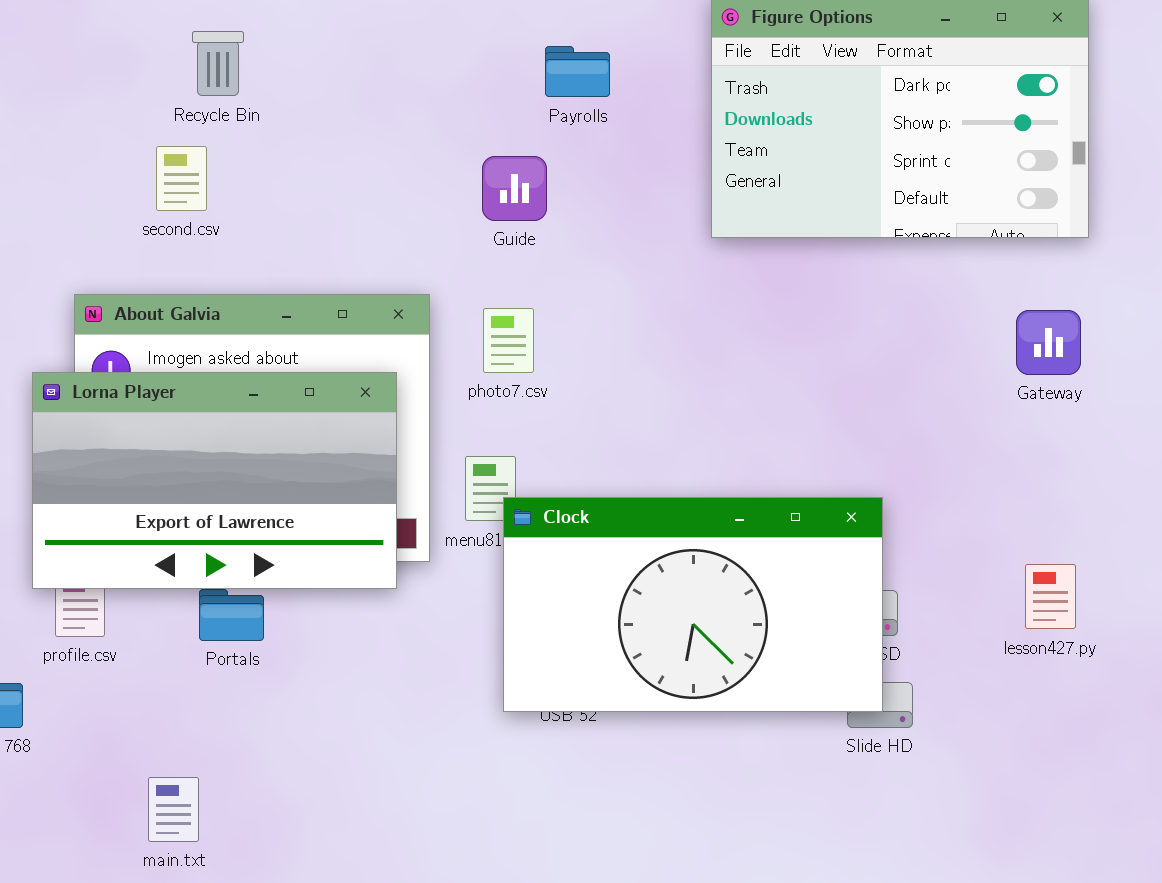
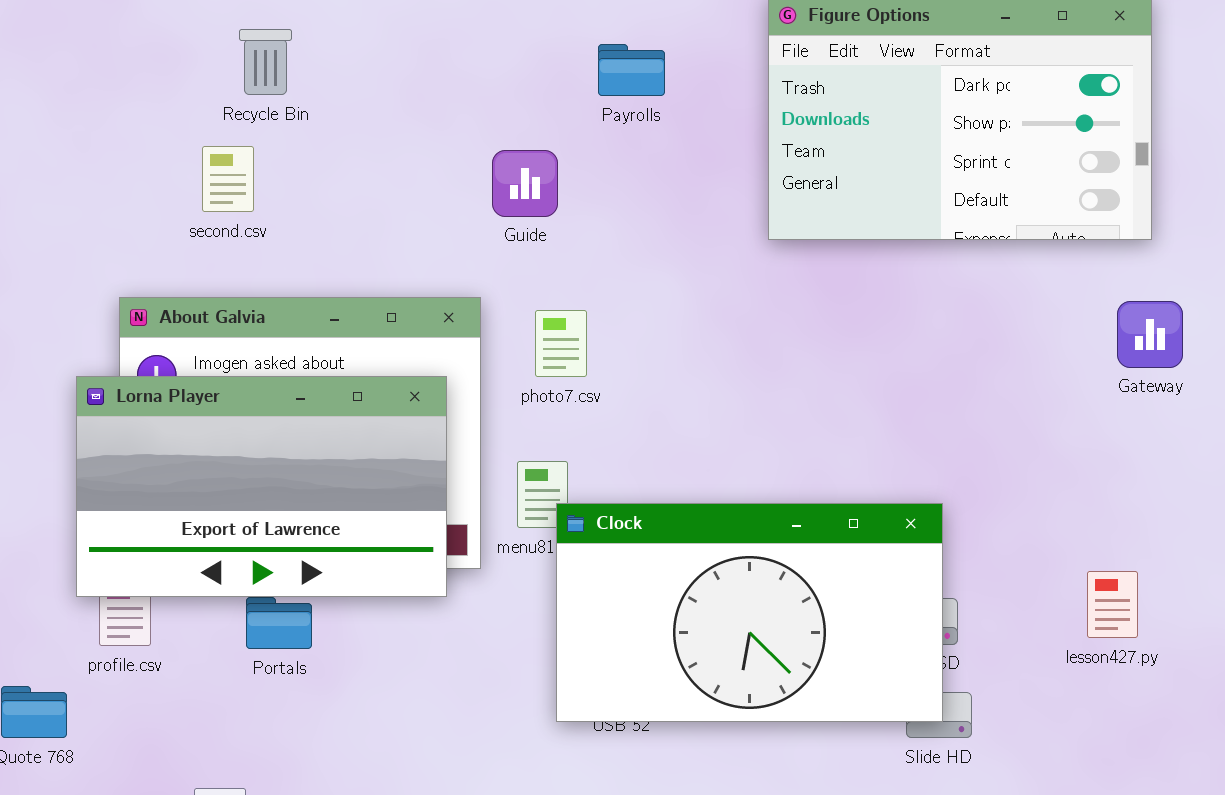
Guide: [482,156,547,221] -> [492,150,558,217], moved
Gateway: [1016,310,1081,375] -> [1117,301,1183,368], moved

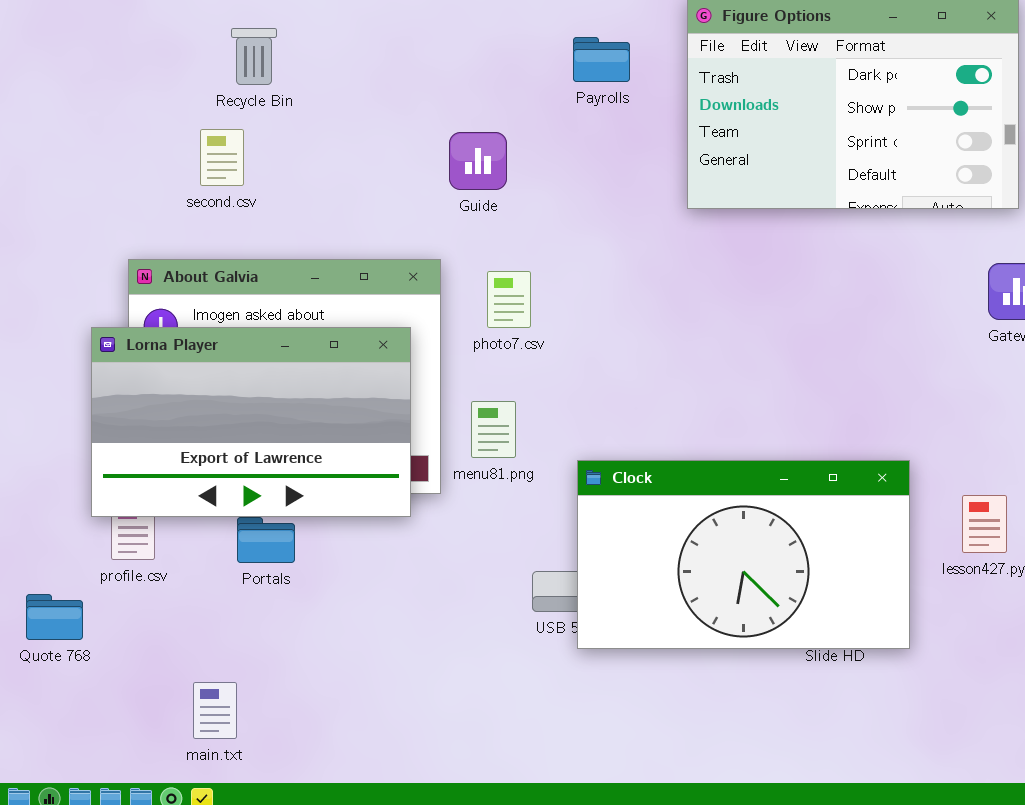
Payrolls: [598,44,665,96] -> [573,37,630,82], moved
Clock: [556,503,943,722] -> [577,460,910,649], moved

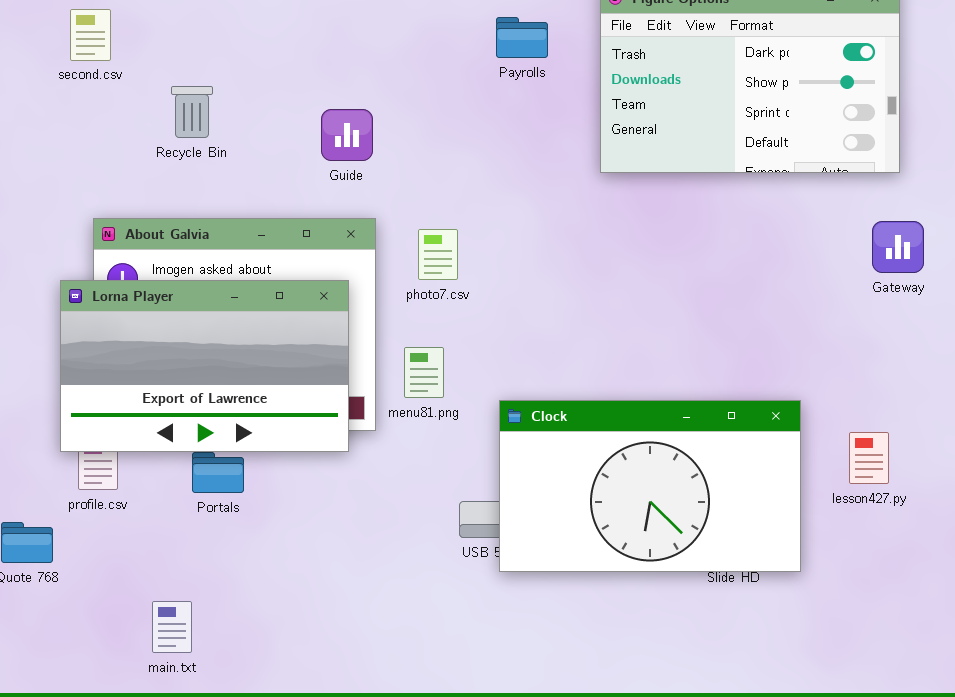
Recycle Bin: [231,28,277,85] -> [171,86,213,138], moved
second.csv: [200,129,244,186] -> [70,9,111,61], moved
Guide: [449,132,507,190] -> [321,109,373,161], moved

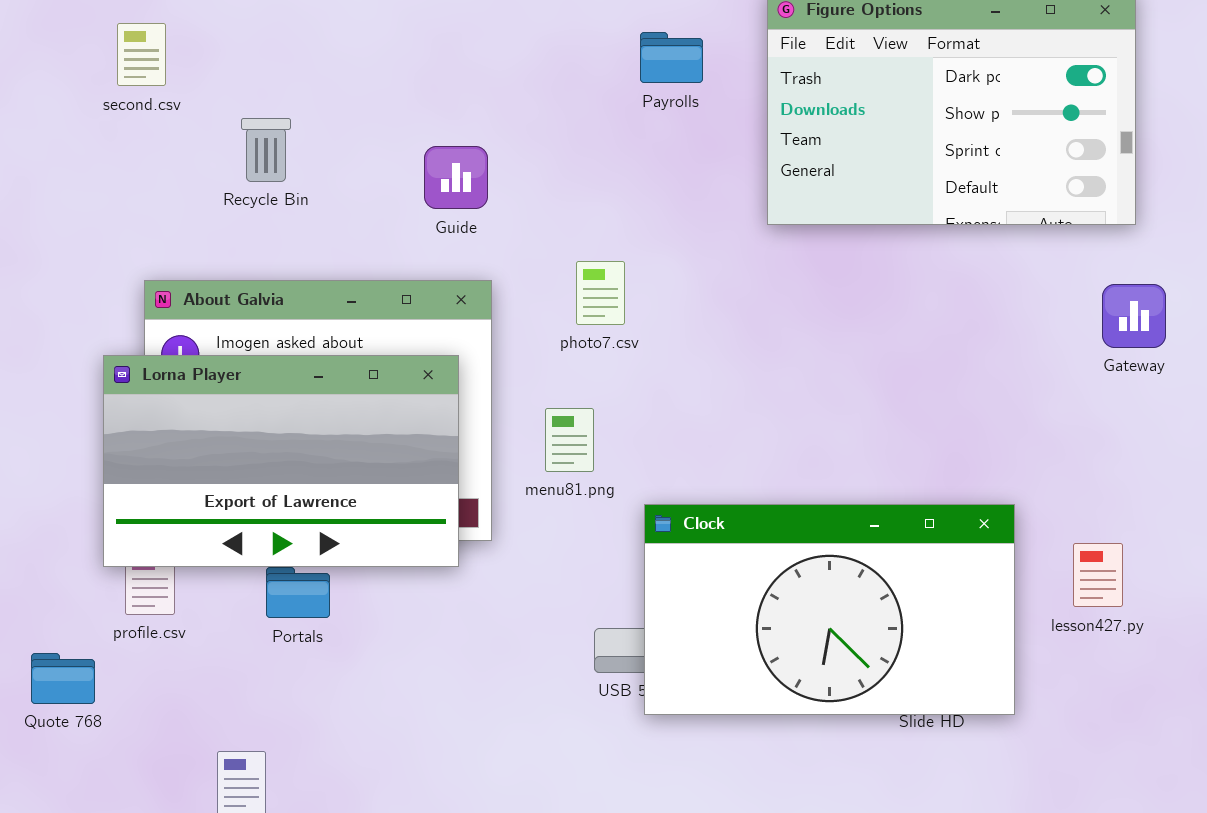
photo7.csv: [418,229,458,280] -> [576,261,625,325], moved
menu81.png: [404,347,444,398] -> [545,408,594,472], moved

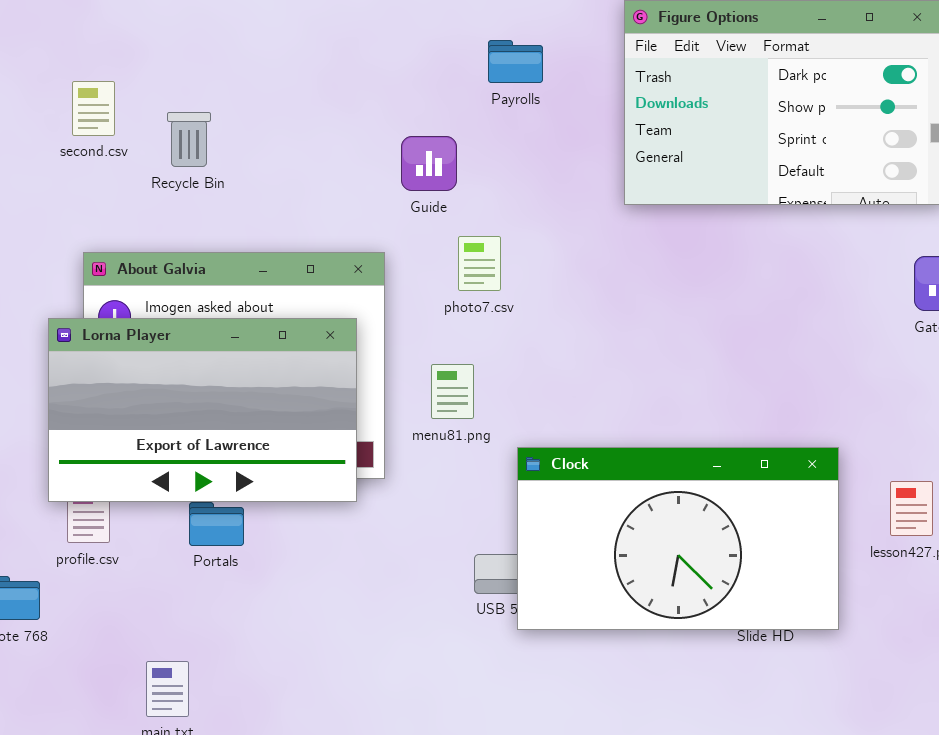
second.csv: [117,23,166,86] -> [72,81,115,136], moved
Payrolls: [640,32,703,83] -> [488,40,543,83], moved
Guide: [424,146,488,209] -> [401,136,457,191], moved

